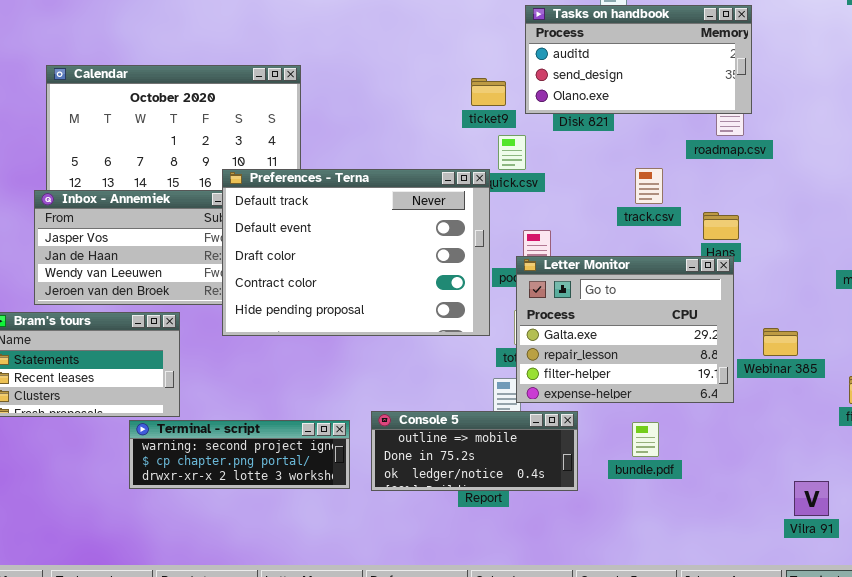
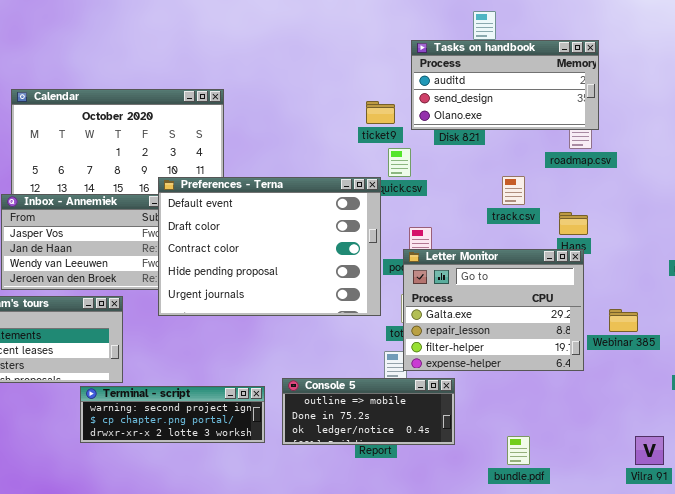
Preferences - Terna: [222,169,490,336] -> [158,177,381,316], scrolled down 1 row
bundle.pdf: [632,422,659,457] -> [507,436,530,465], moved

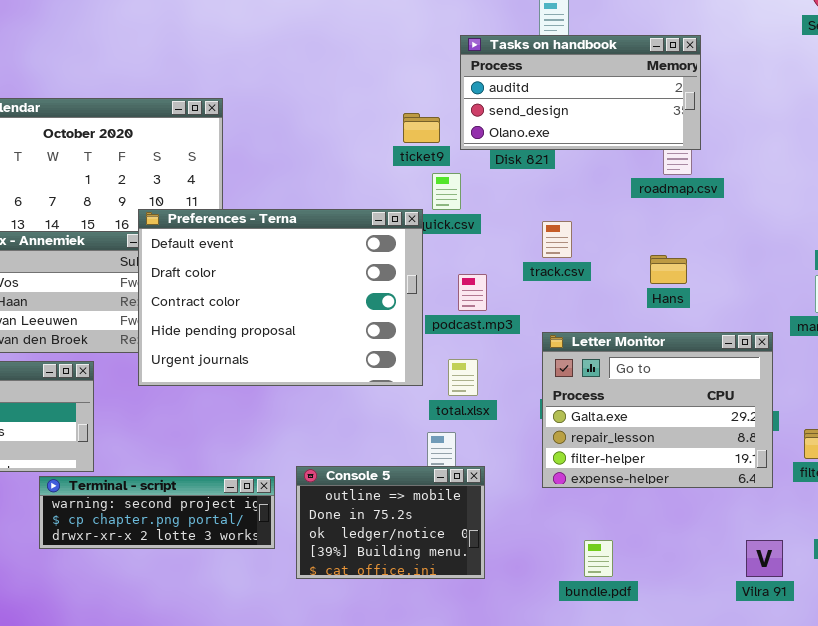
track.csv: [502,176,525,205] -> [542,221,572,258], moved
Letter Monitor: [403,249,584,371] -> [542,332,773,488], moved
Console 5: [282,378,455,445] -> [296,466,485,579], resized

